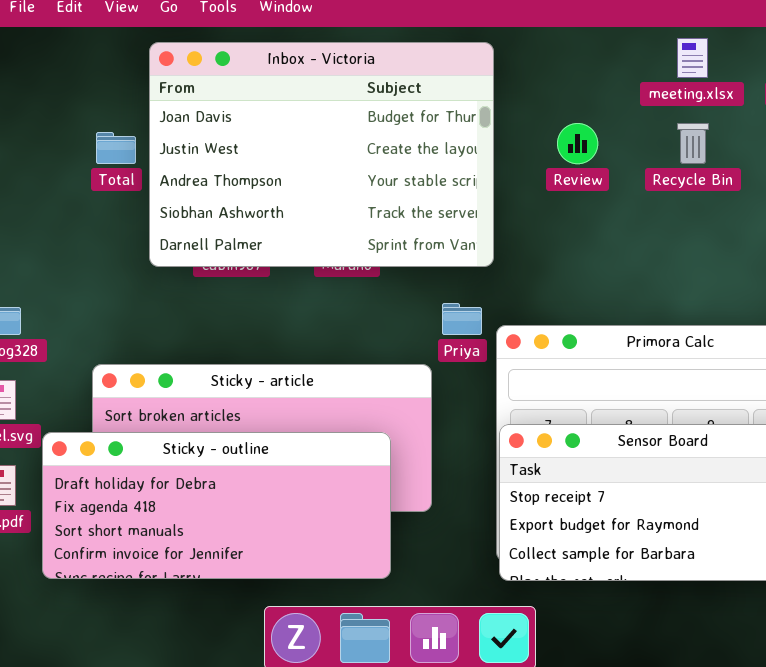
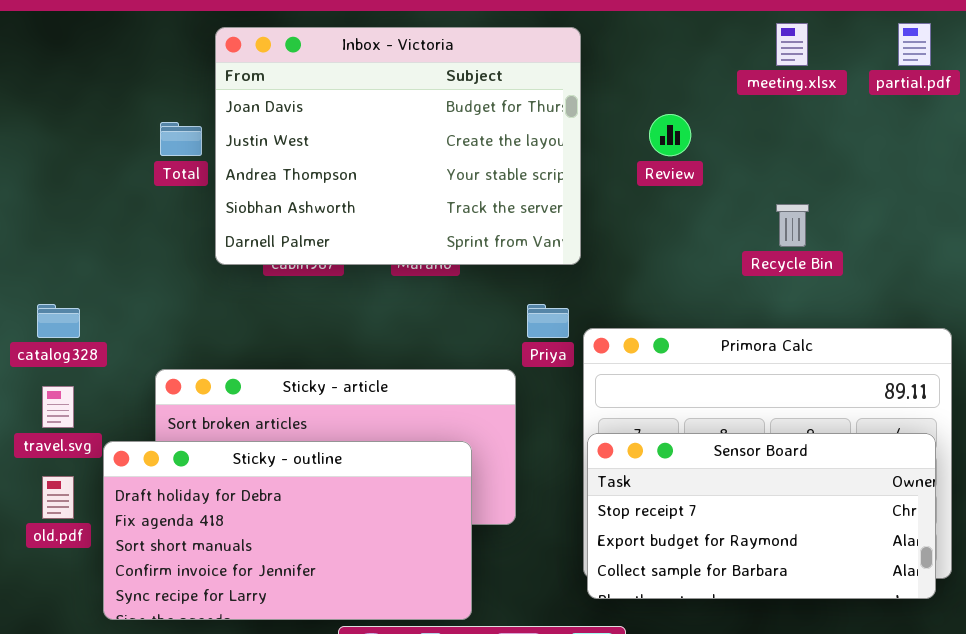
Recycle Bin: [677,123,709,164] -> [776,204,809,247], moved
Sticky - outline: [42,432,391,579] -> [103,441,472,620], resized

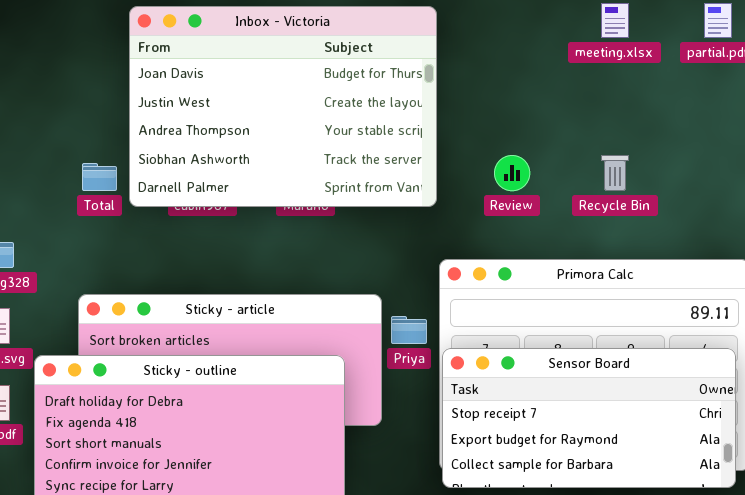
Review: [649,114,691,156] -> [494,155,530,191], moved
Total: [160,122,202,156] -> [82,163,117,191], moved
Priya: [527,304,569,338] -> [391,316,427,344], moved

